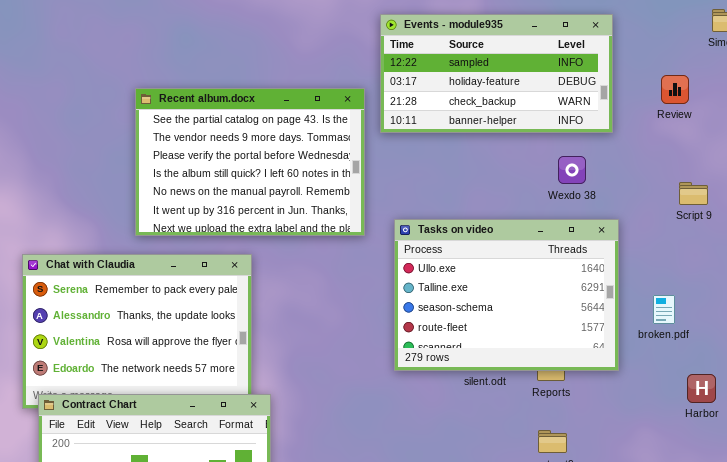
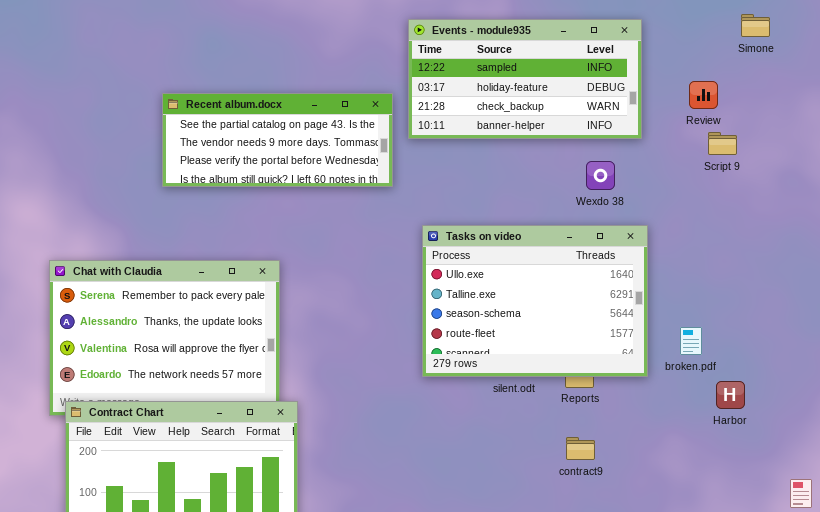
Recent album.docx: [135,88,365,236] -> [162,93,393,187], resized
Script 9: [679,182,708,205] -> [708,132,737,155], moved
broken.pdf: [653,295,675,324] -> [680,327,702,355], moved

